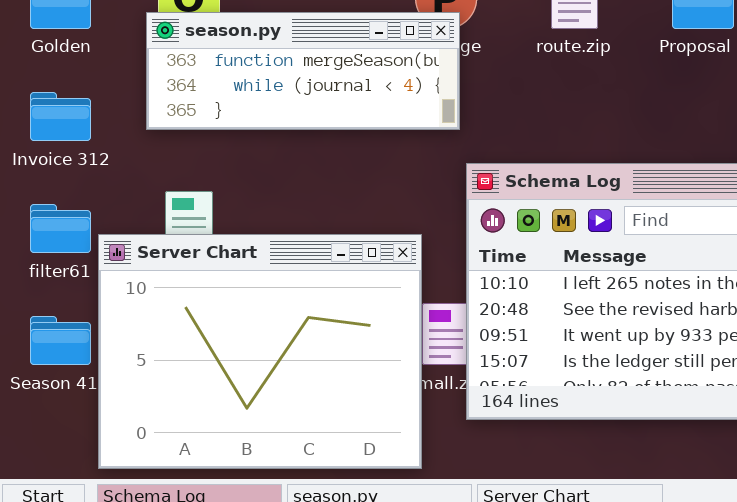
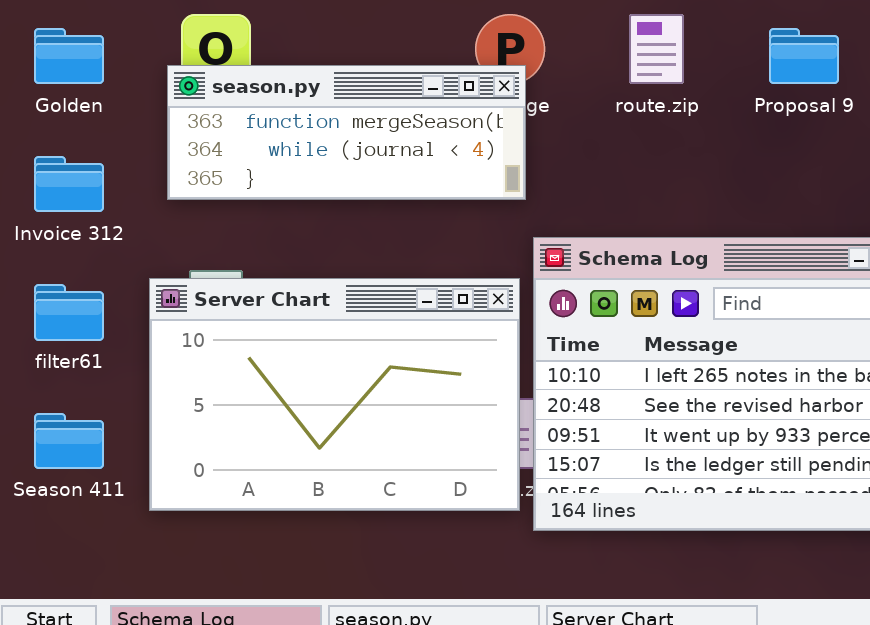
Server Chart: [98,234,422,469] -> [149,278,520,511], moved, resized

